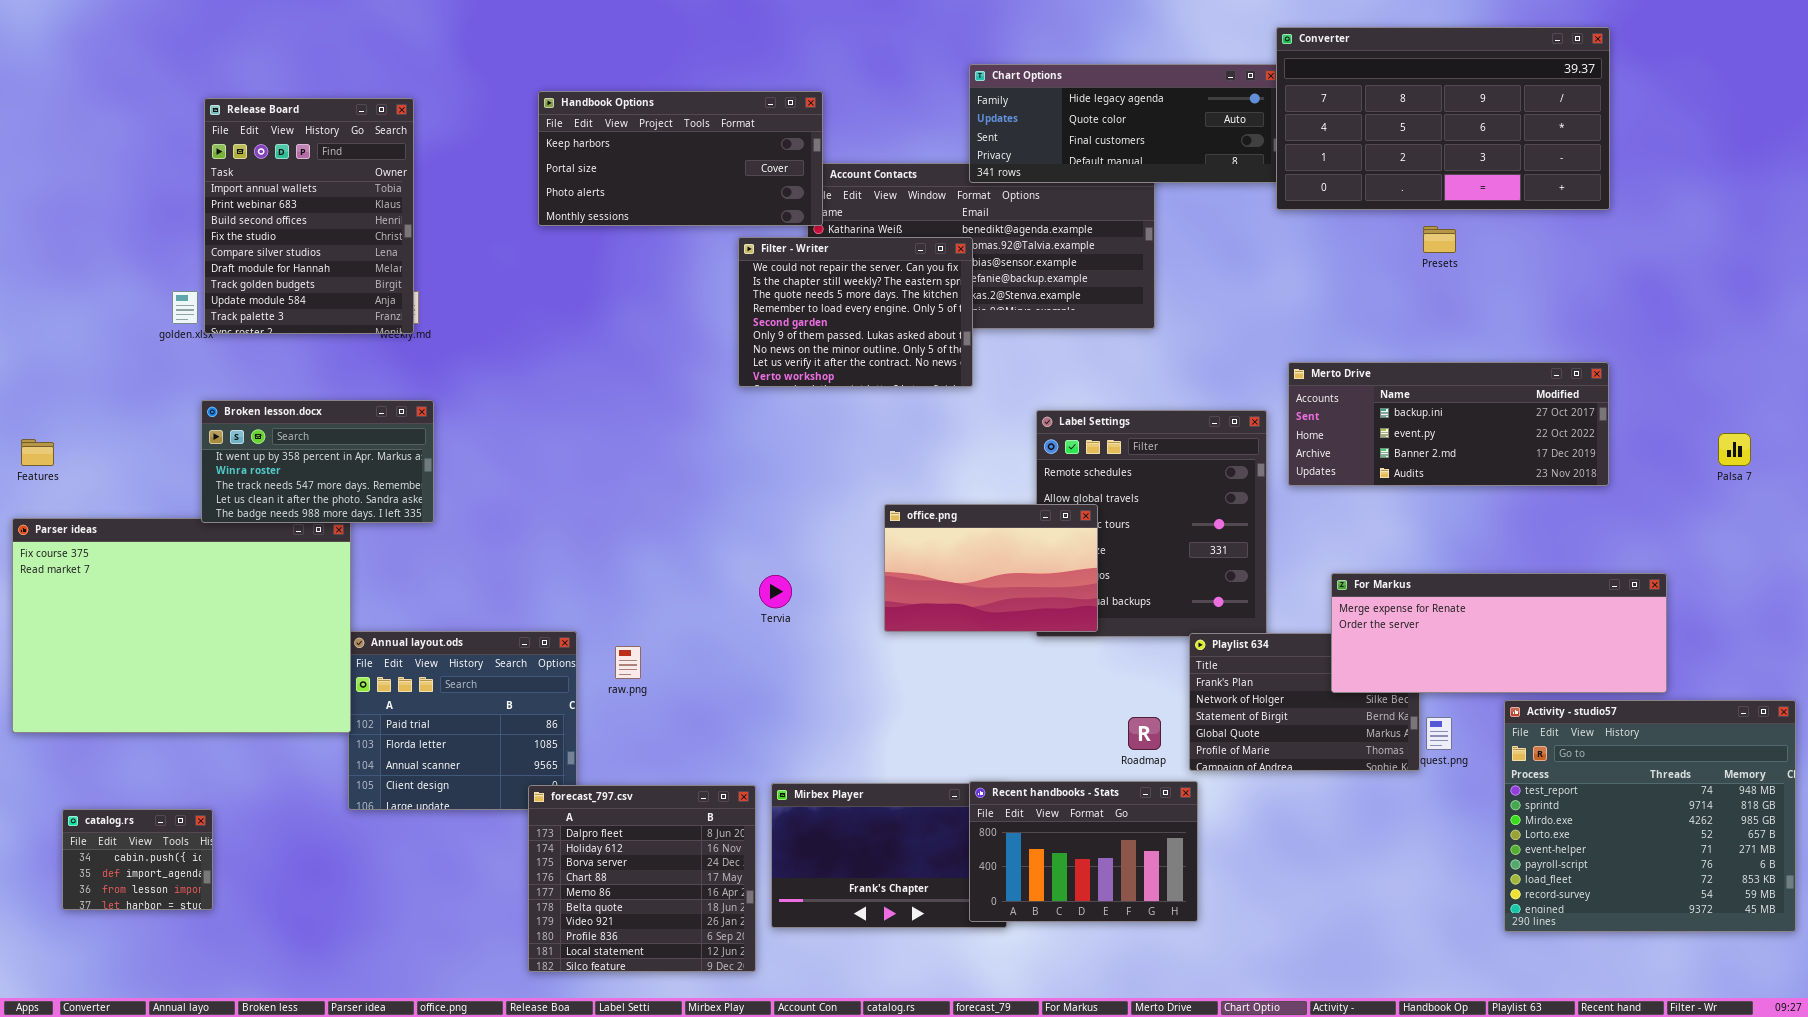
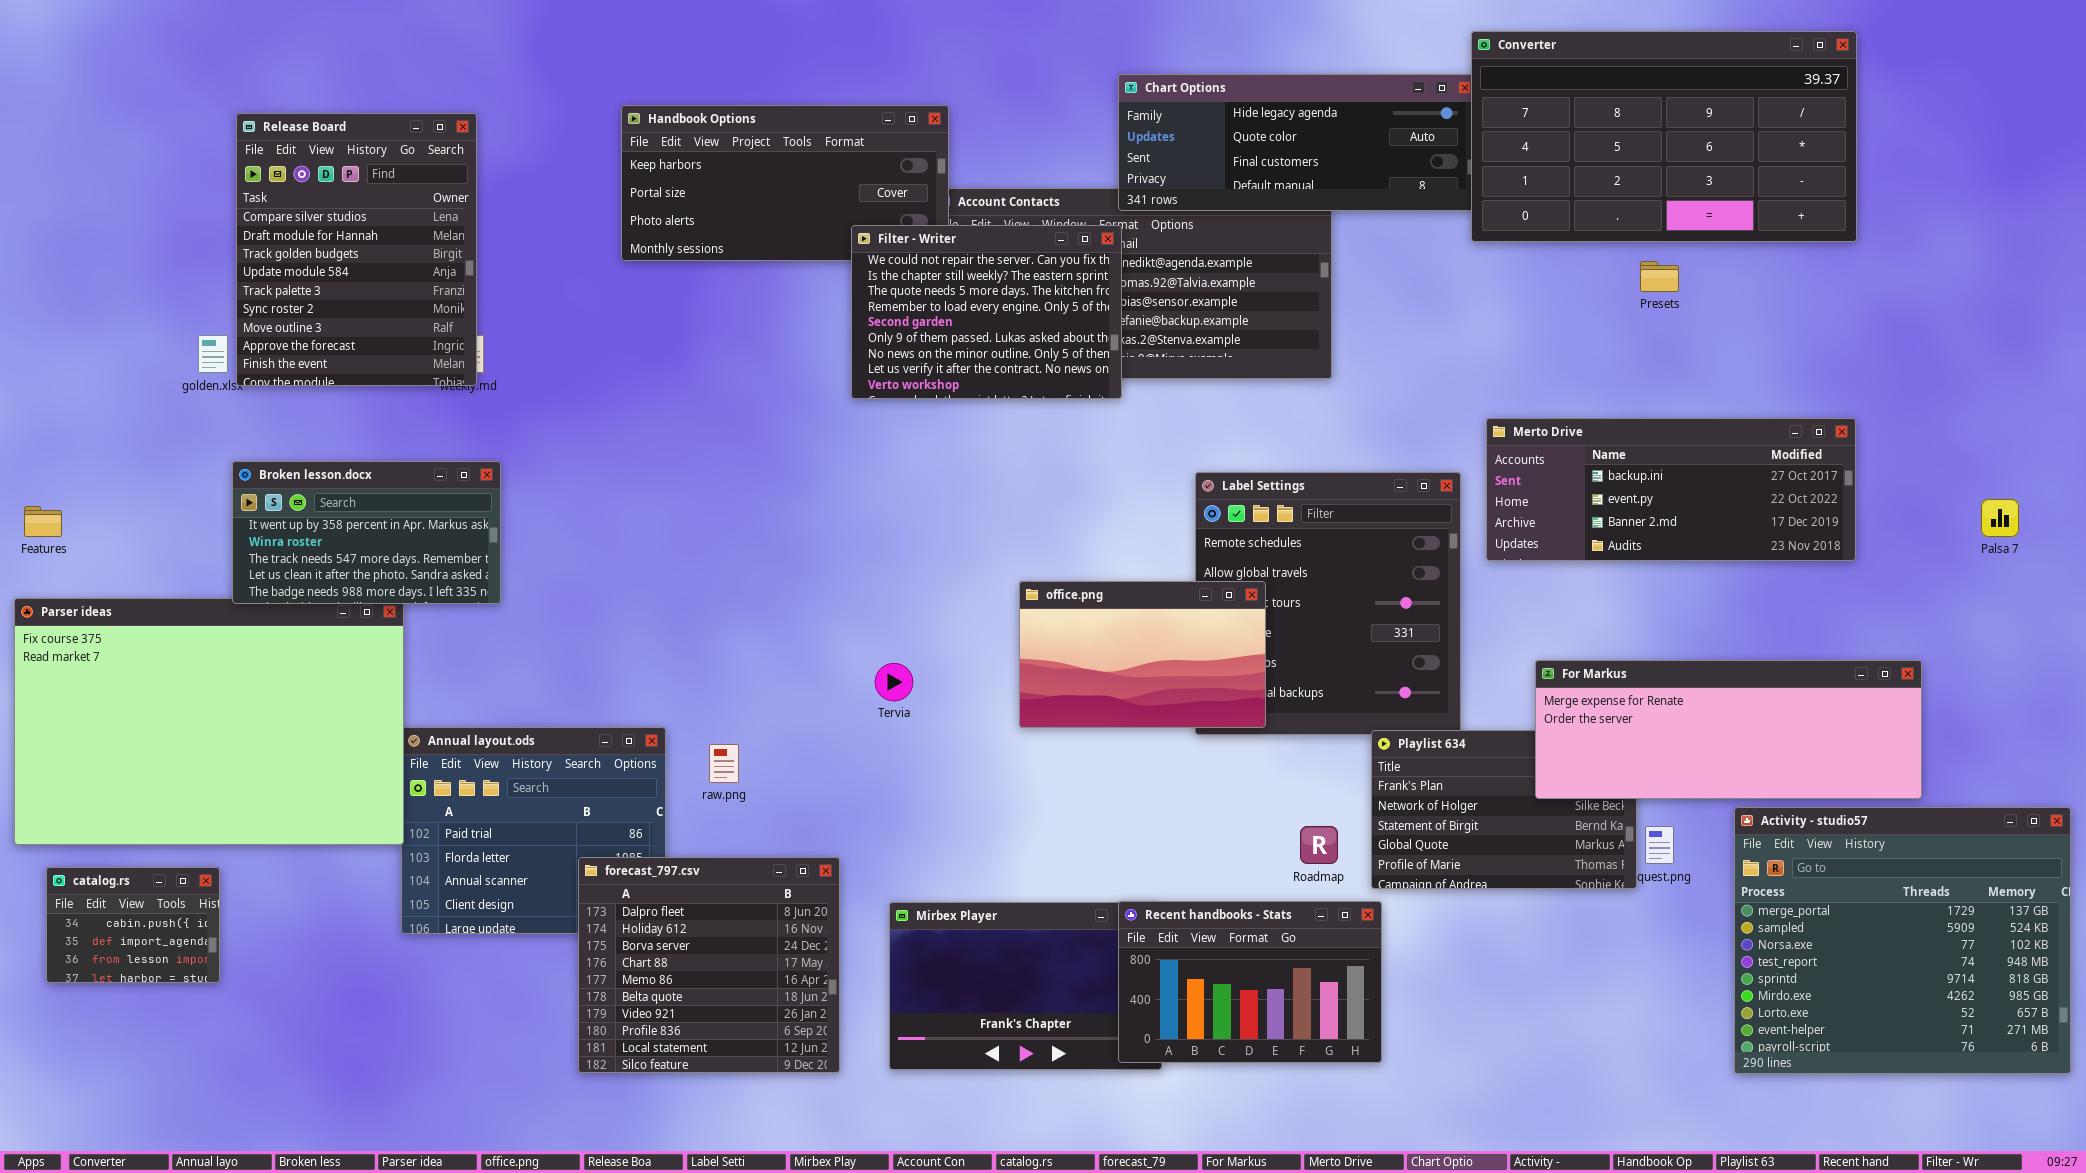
Release Board: [204,98,414,334] -> [236,113,477,386], scrolled down 4 rows
Filter - Writer: [738,237,973,387] -> [851,225,1122,399], moved
Activity - studio57: [1504,700,1796,932] -> [1734,807,2071,1074], scrolled up 3 rows
forecast_797.csv: [528,785,756,972] -> [578,857,840,1073], moved
catalog.rs: [62,809,213,910] -> [46,867,220,983], moved

